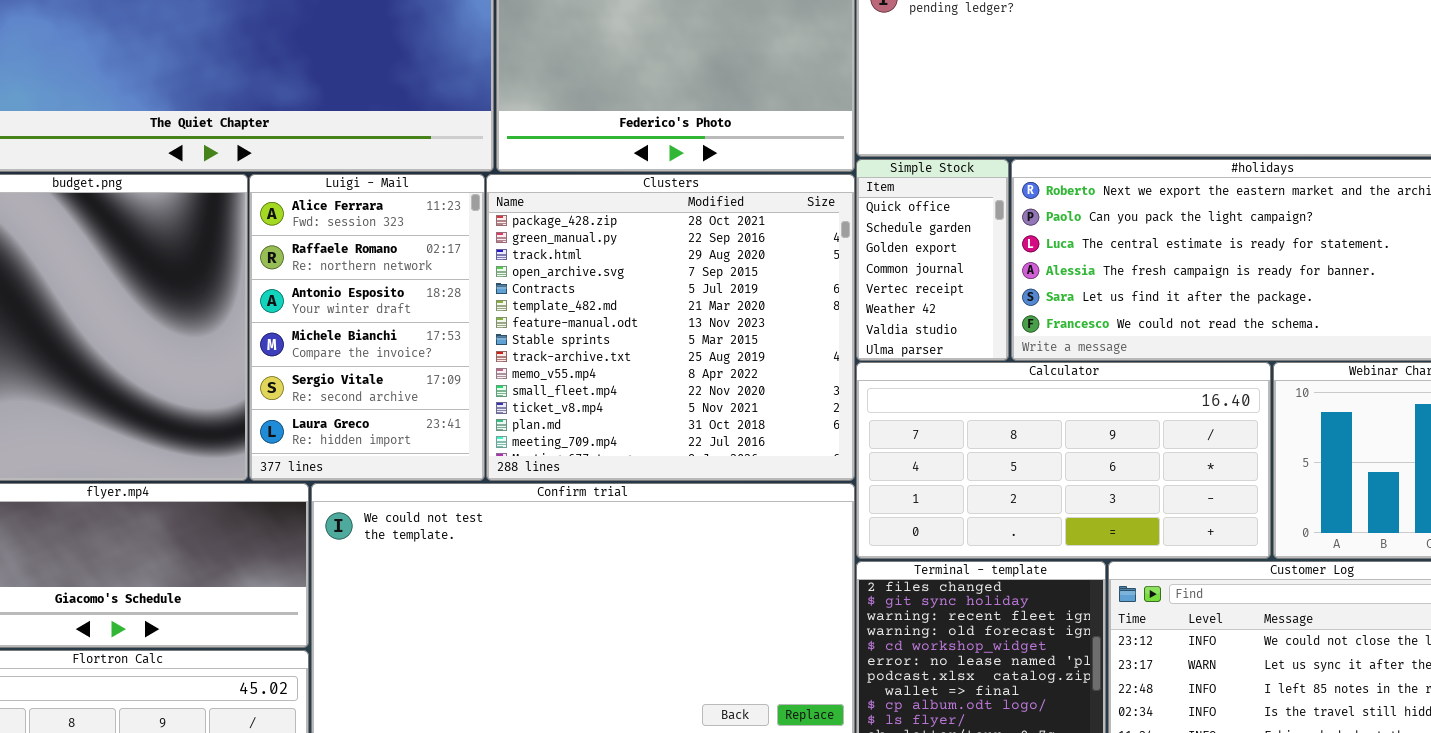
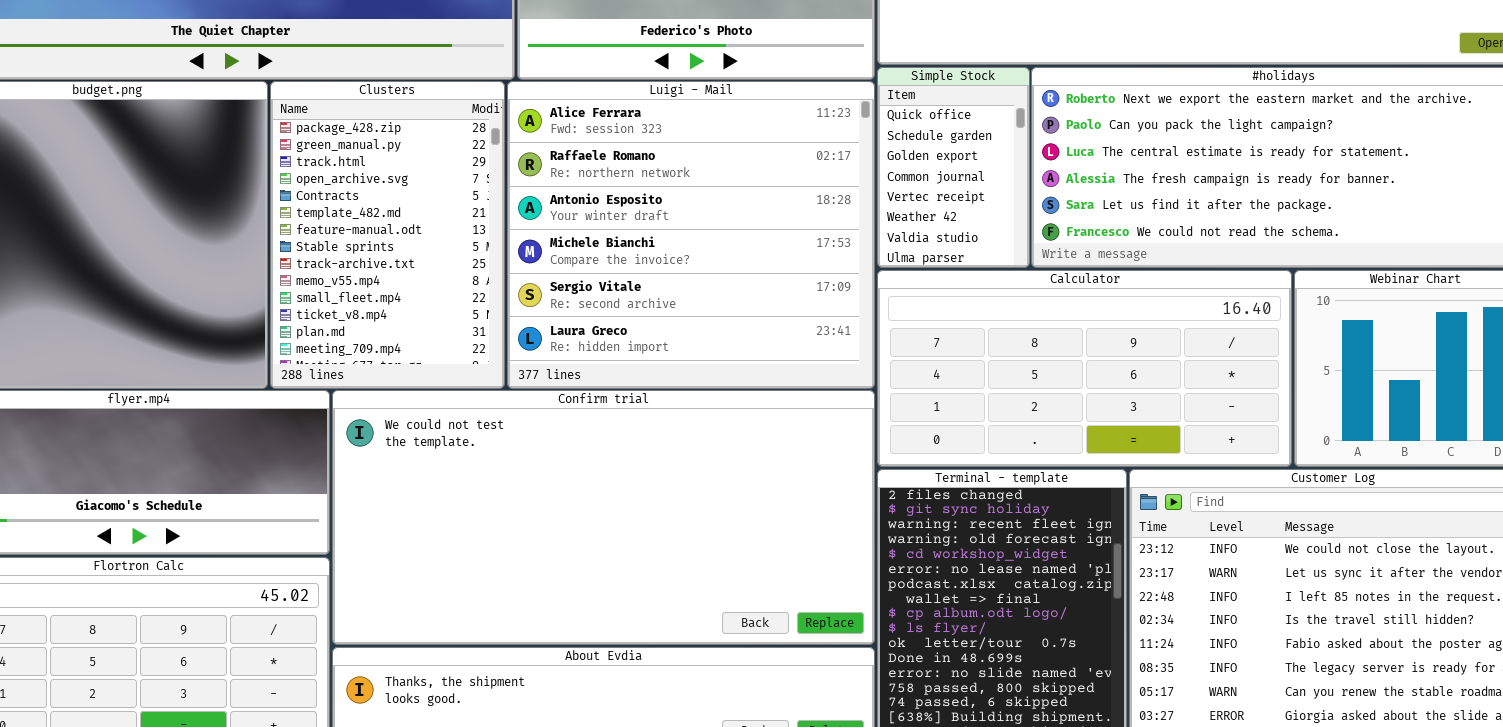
Luigi - Mail: [249,174,485,481] -> [507,81,875,389], moved, resized
Clusters: [486,174,855,481] -> [270,81,505,389], moved, resized

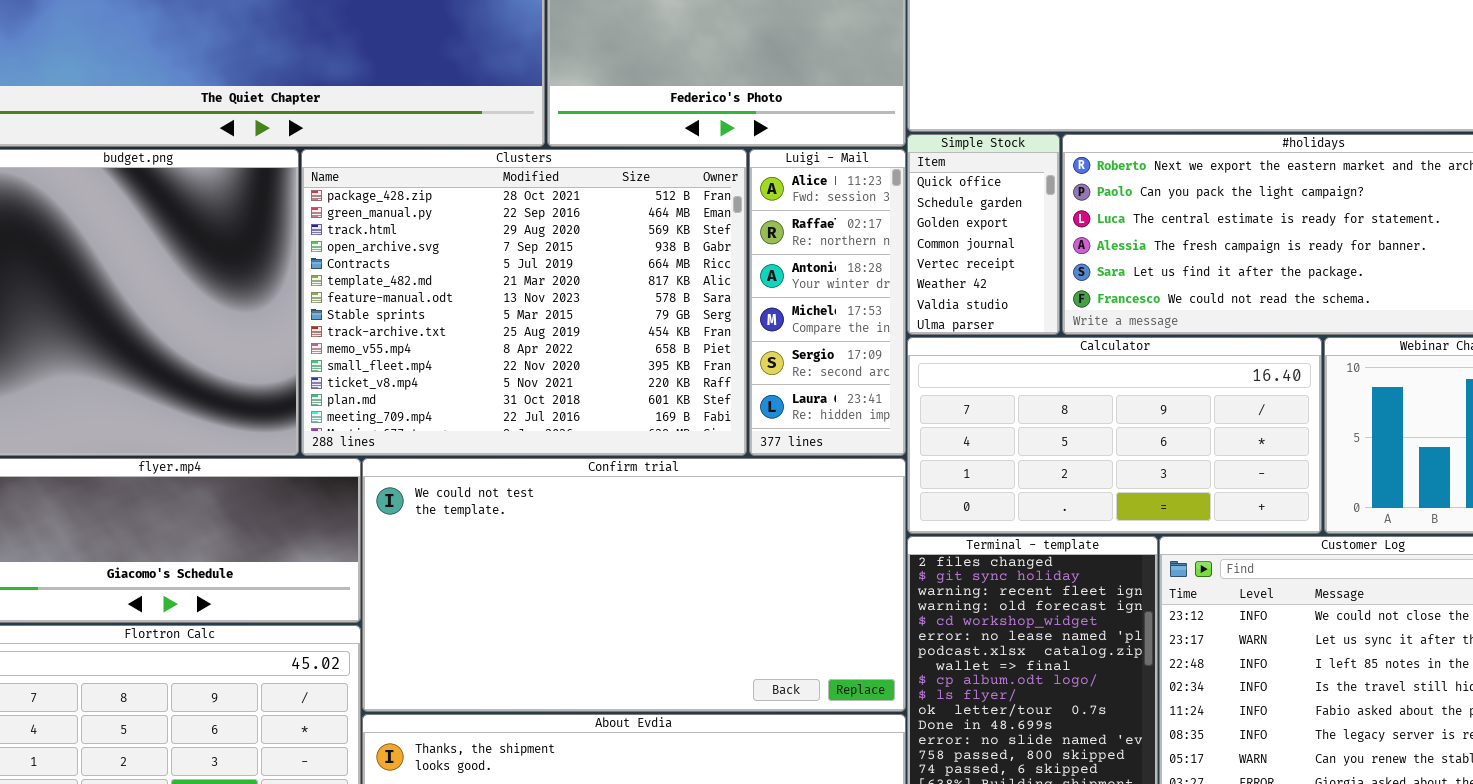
Clusters: [270,81,505,389] -> [301,149,747,456], resized
Luigi - Mail: [507,81,875,389] -> [749,149,906,456], resized

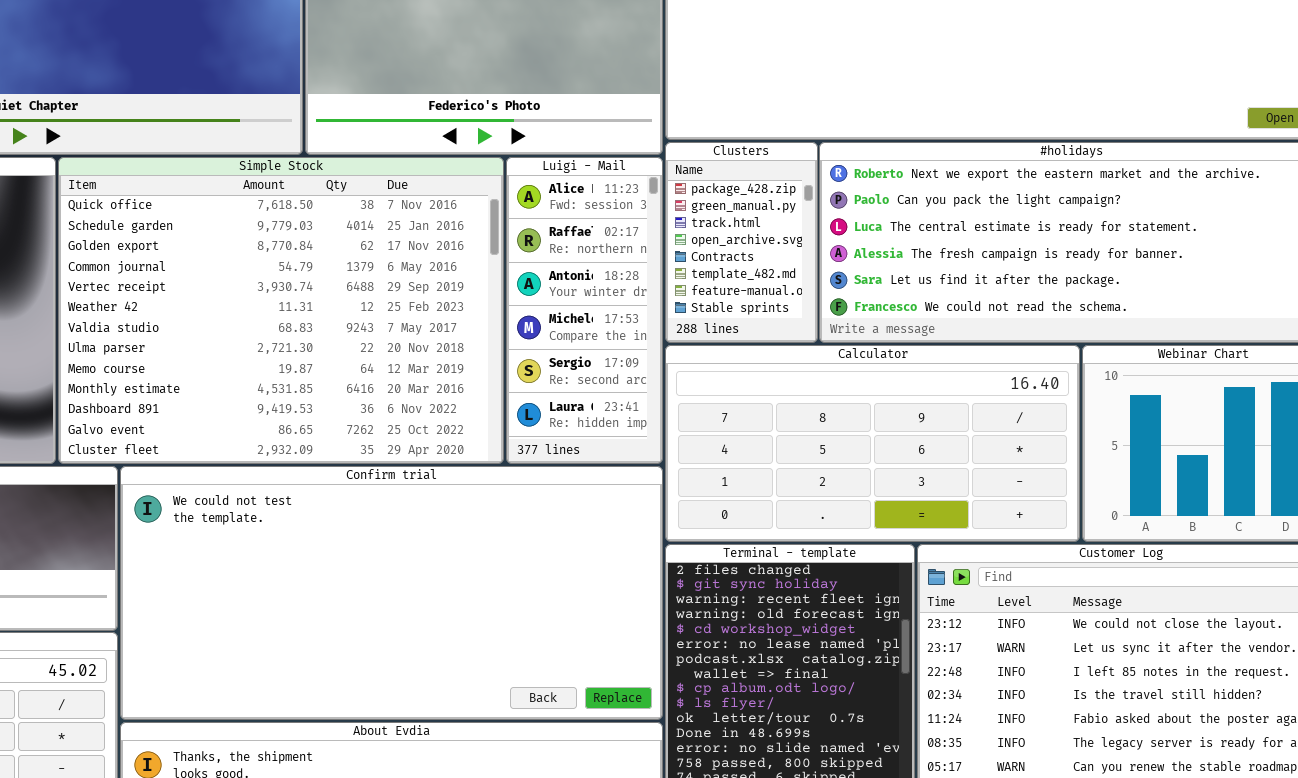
Simple Stock: [907,134,1060,335] -> [58,157,504,464], moved, resized
Clusters: [301,149,747,456] -> [665,142,818,343], moved, resized

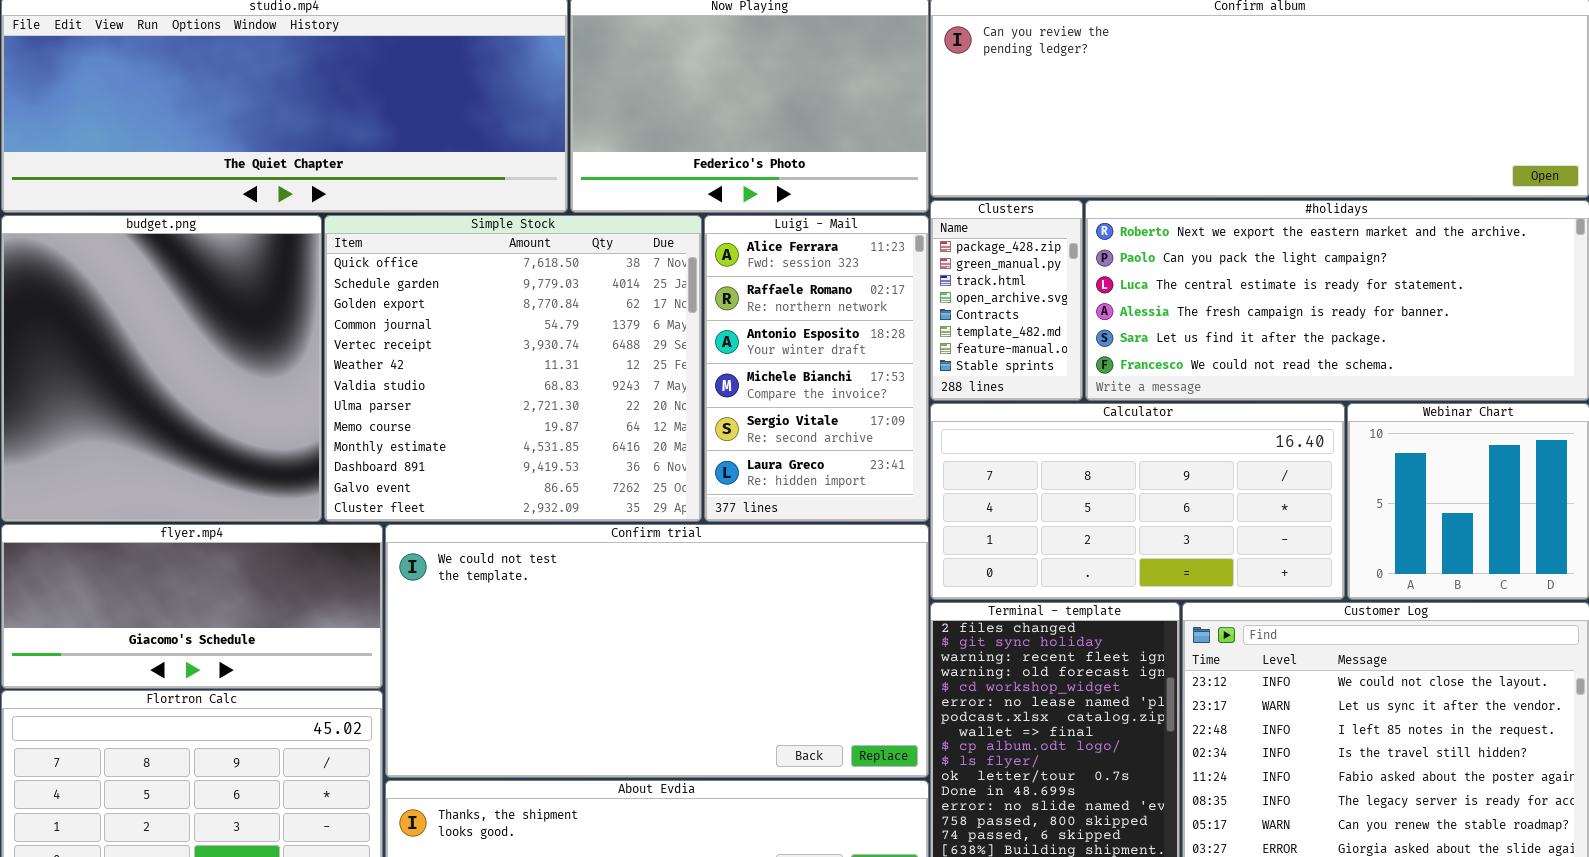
Simple Stock: [58,157,504,464] -> [324,215,702,522], resized
Luigi - Mail: [506,157,663,464] -> [704,215,929,522], resized

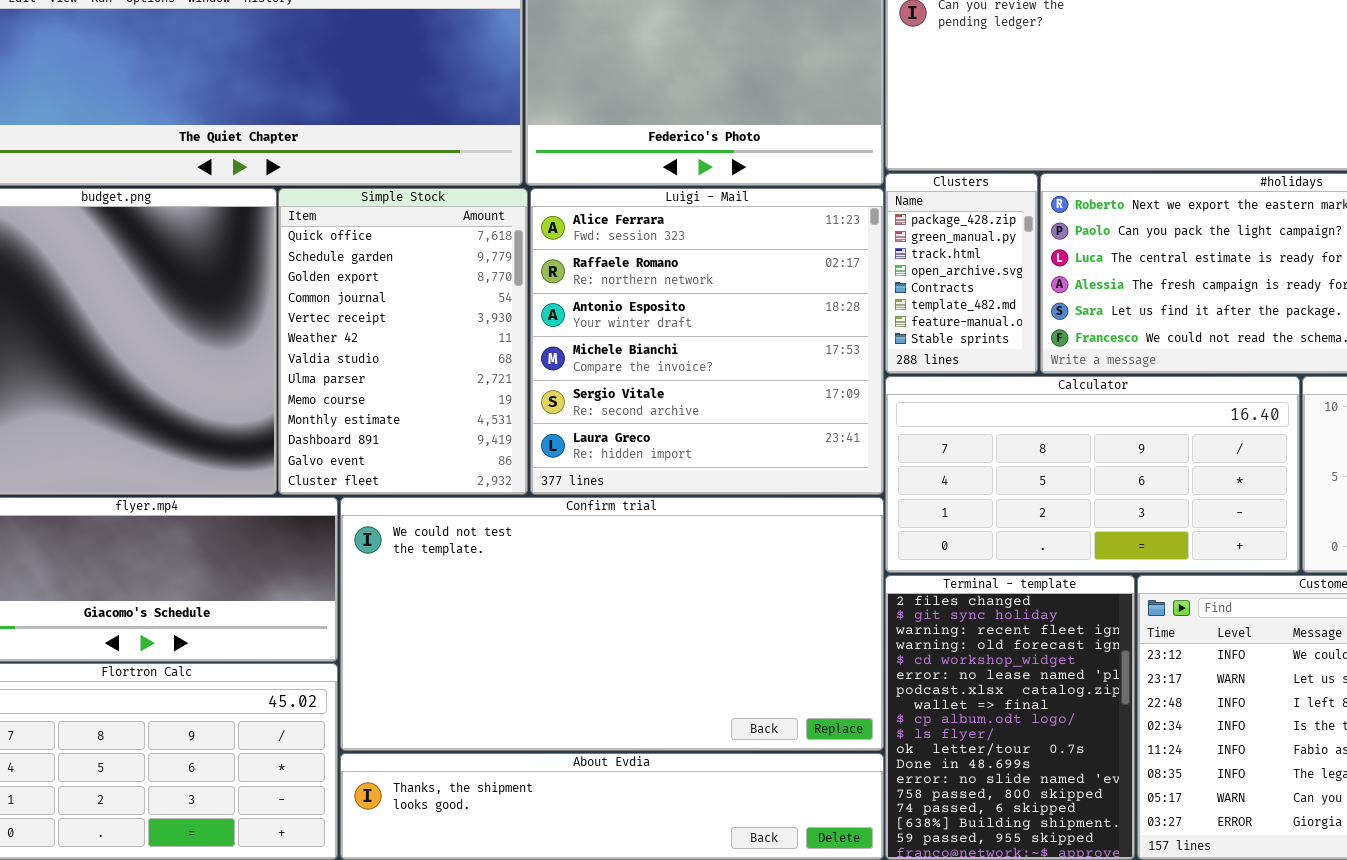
Simple Stock: [324,215,702,522] -> [278,188,528,495], resized
Luigi - Mail: [704,215,929,522] -> [530,188,884,495], resized

